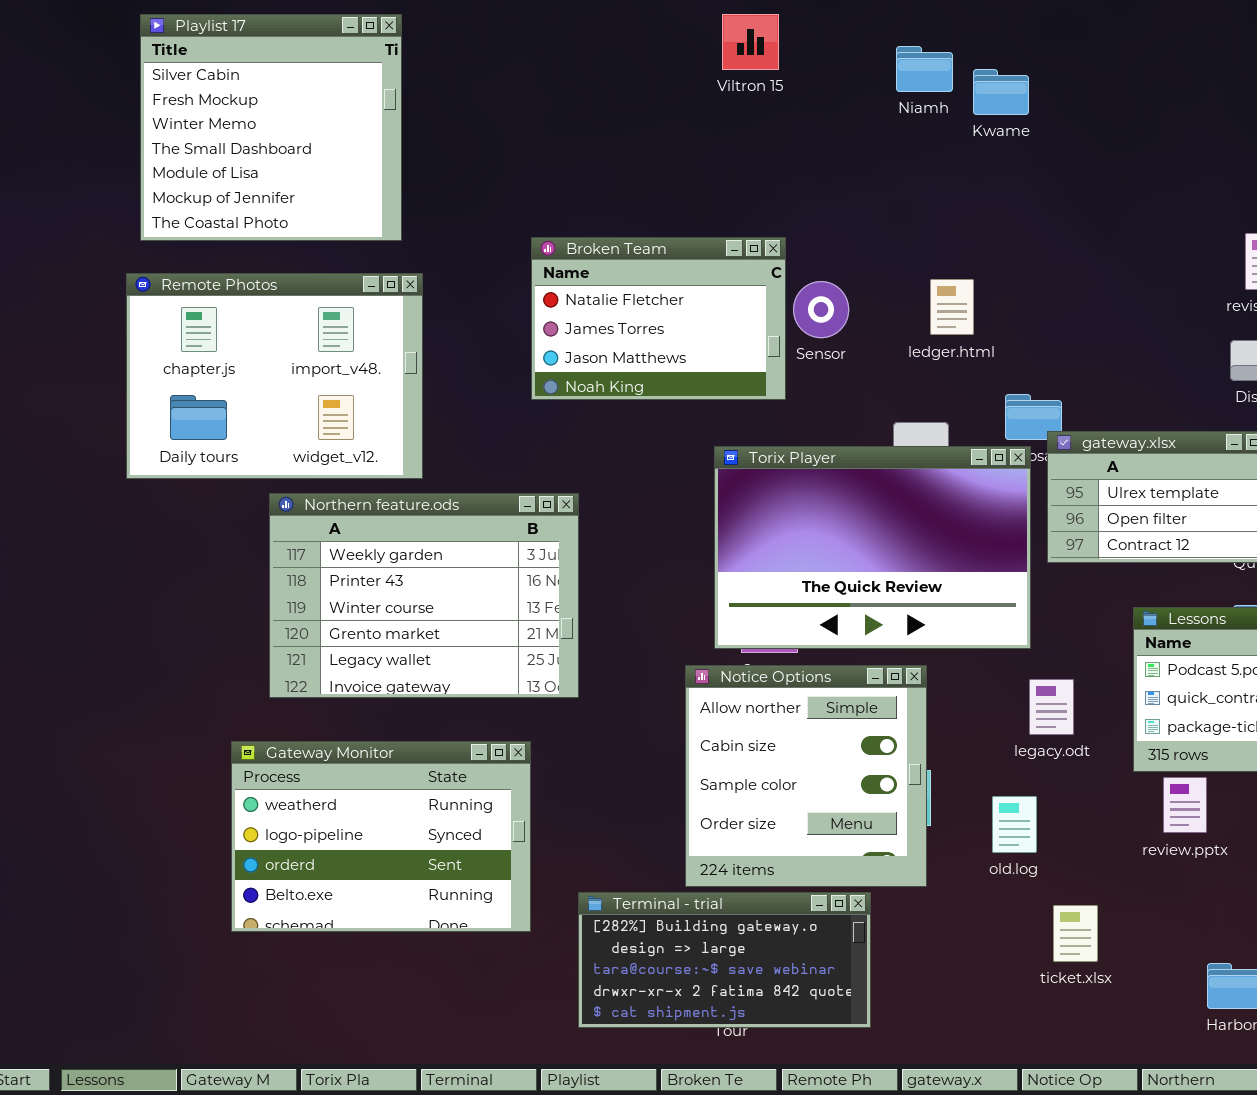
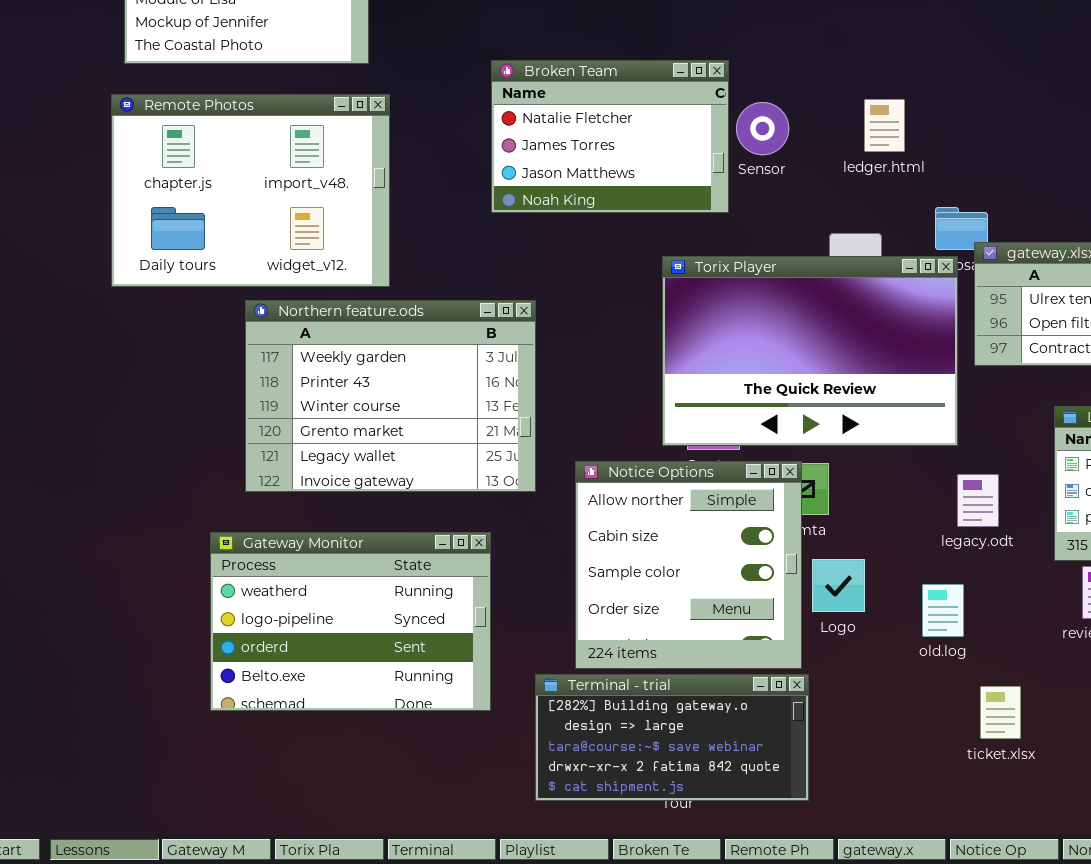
Notice Options: [685,665,927,887] -> [575,461,802,669], moved

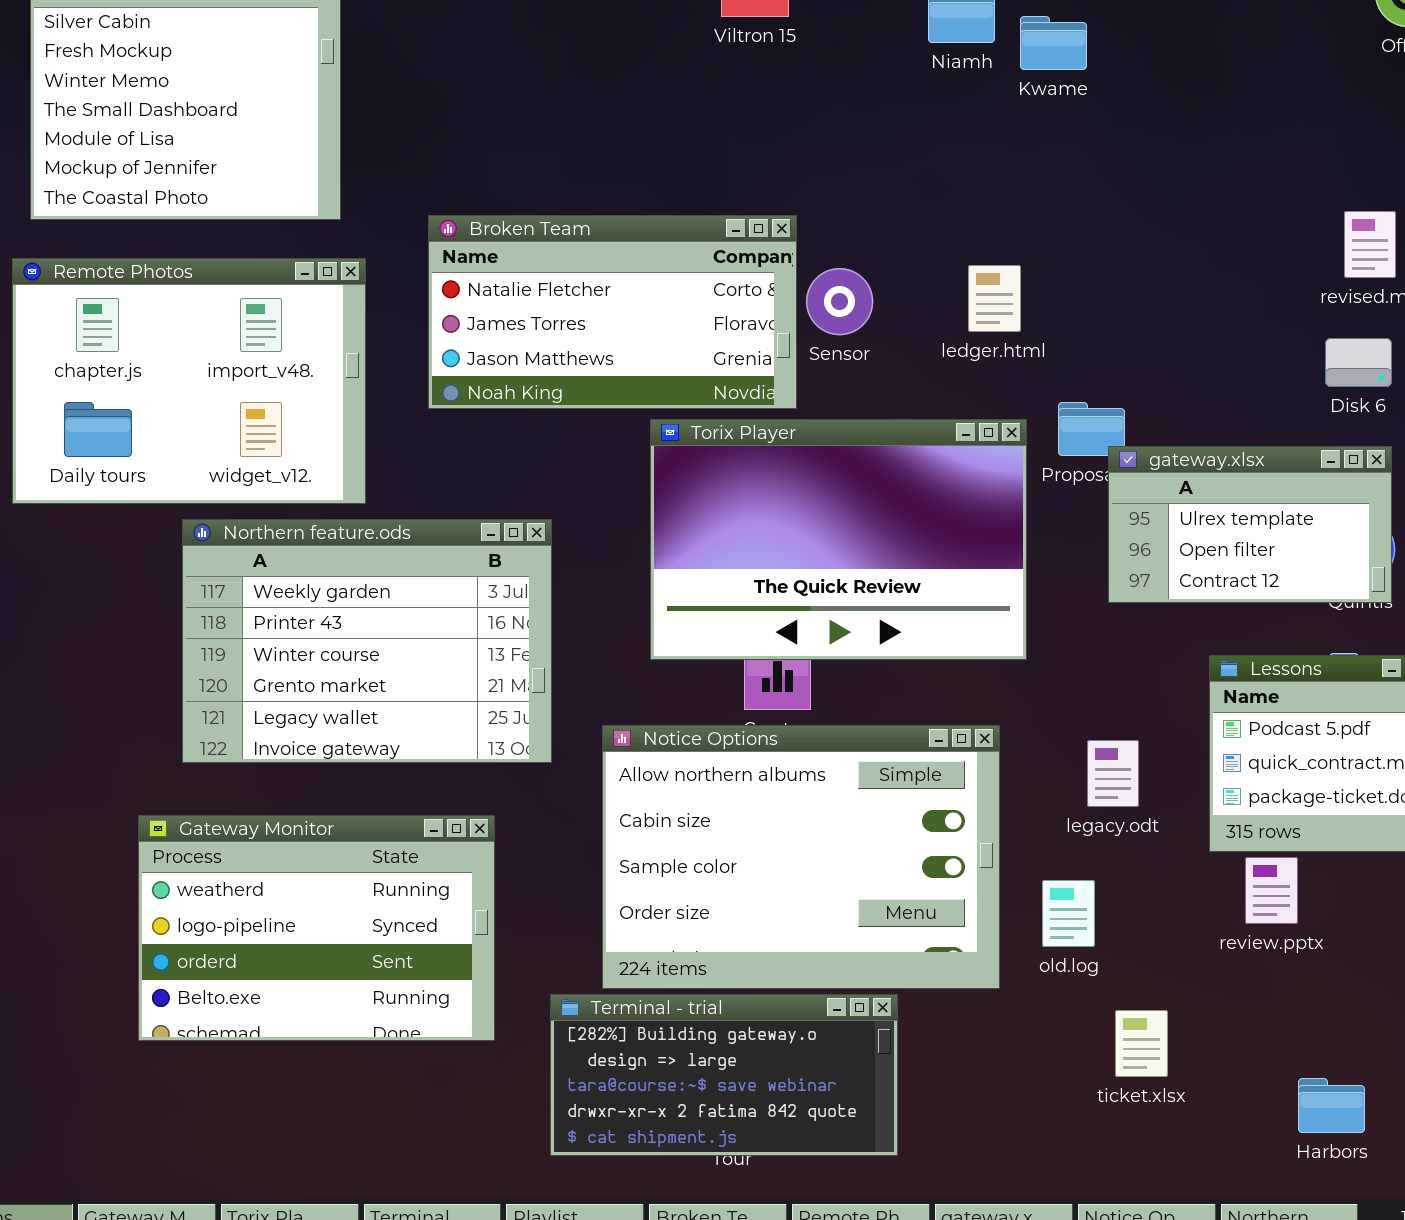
Broken Team: [491,60,729,213] -> [428,215,797,409], resized
Torix Player: [662,256,958,446] -> [650,419,1027,660], moved
Notice Options: [575,461,802,669] -> [602,725,1000,989], resized

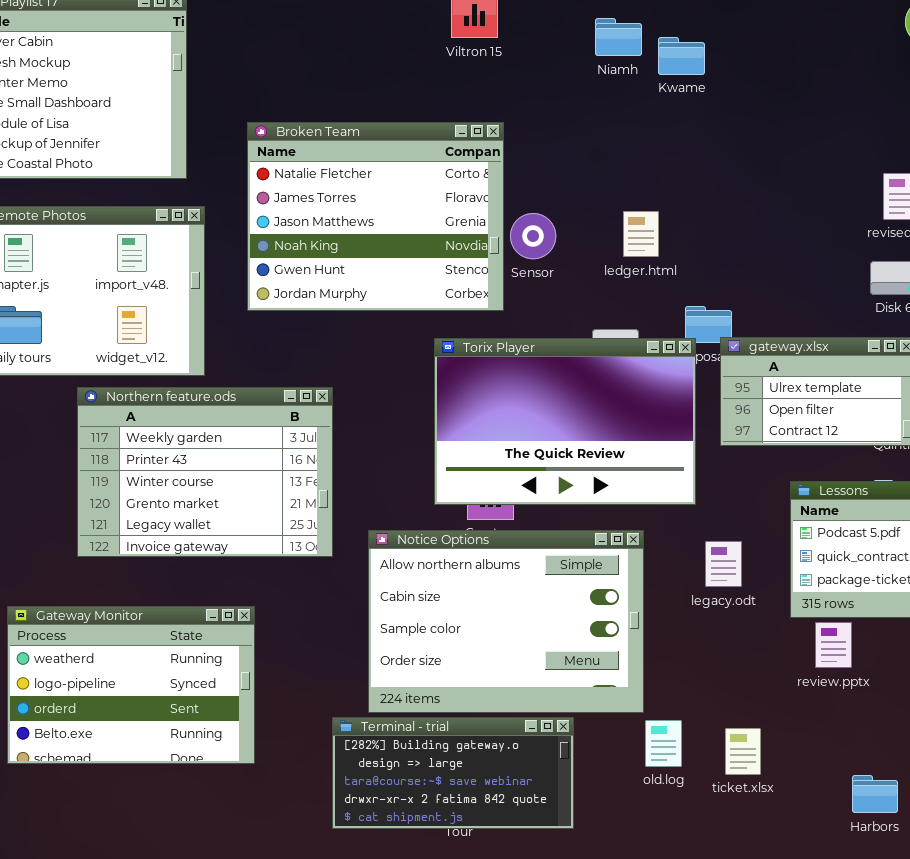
Broken Team: [428,215,797,409] -> [247,122,504,311], resized
Torix Player: [650,419,1027,660] -> [434,338,696,505], moved
Gateway Monitor: [138,815,495,1041] -> [7,606,255,764], moved
old.log: [1042,880,1095,947] -> [645,720,682,767], moved

